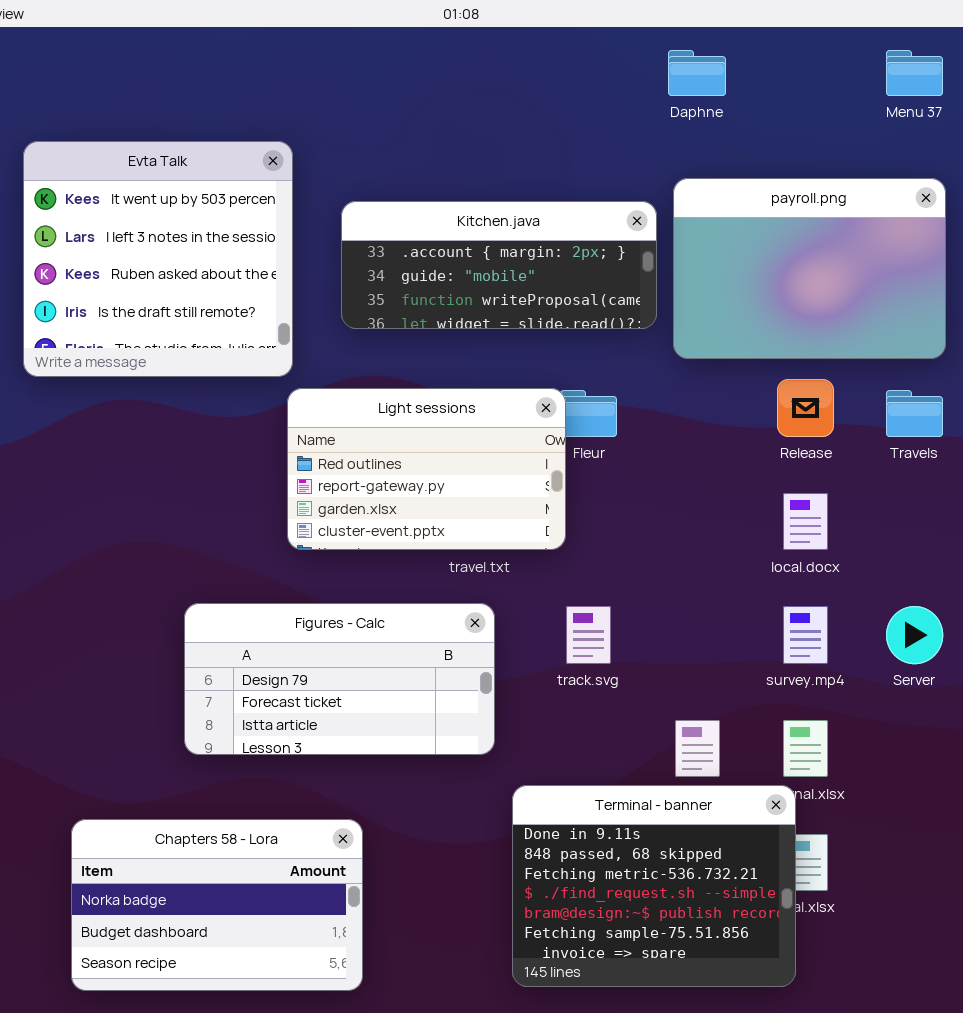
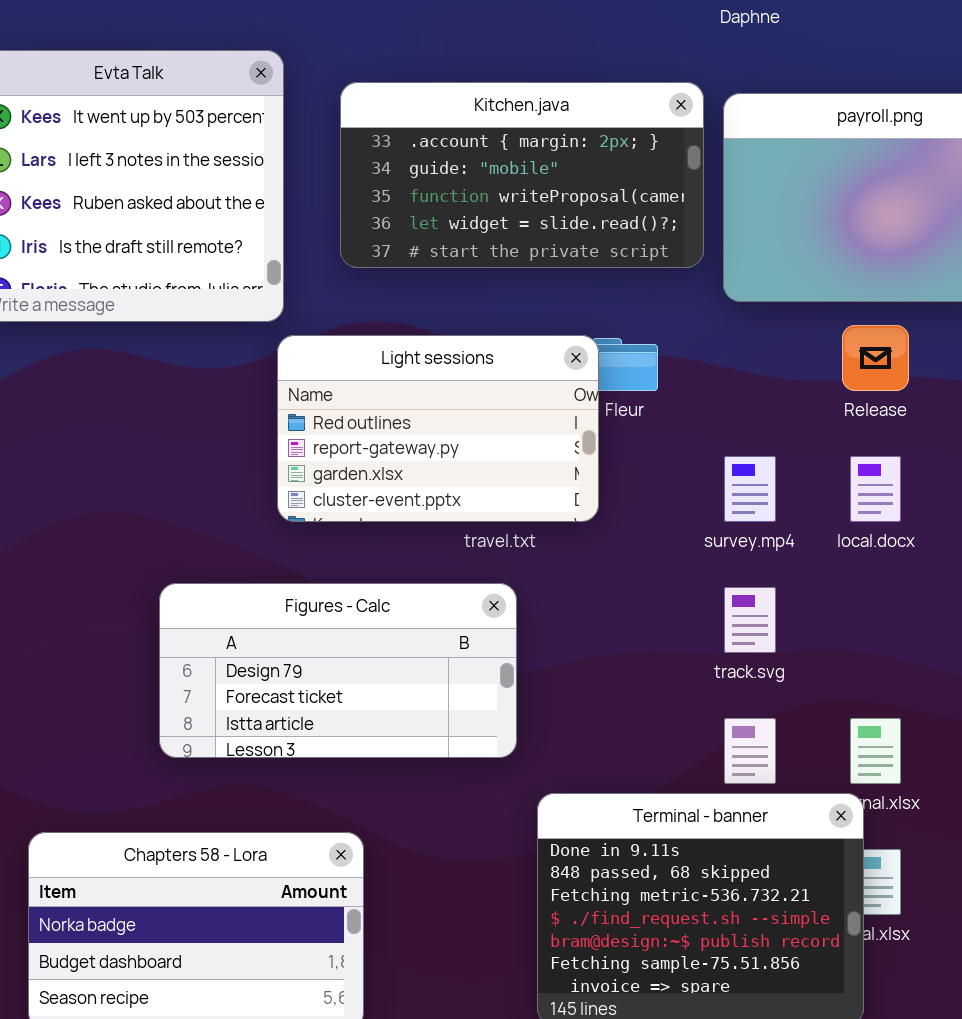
Kitchen.java: [341,201,657,329] -> [340,82,704,268], resized
track.svg: [566,606,611,664] -> [724,587,776,653], moved
survey.mp4: [783,606,828,664] -> [724,456,776,522], moved

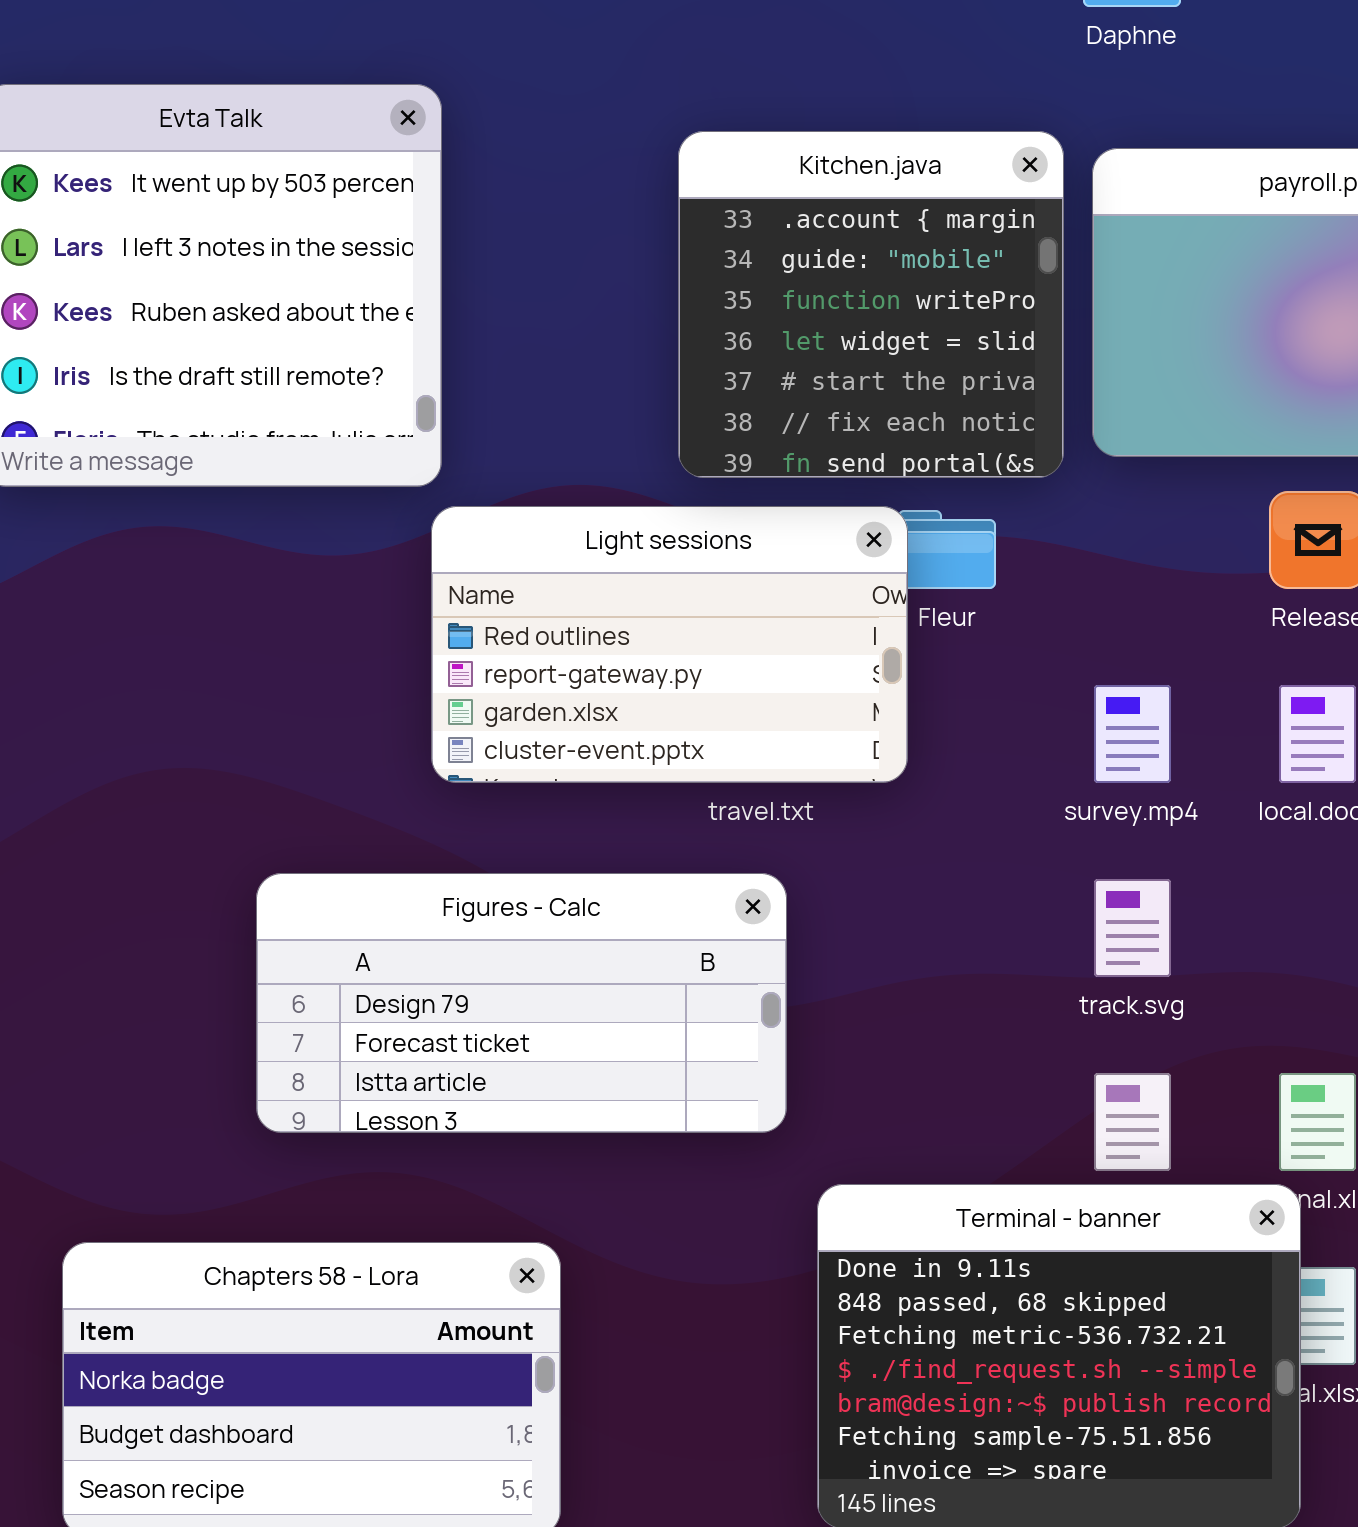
Kitchen.java: [340,82,704,268] -> [678,131,1064,478], resized

